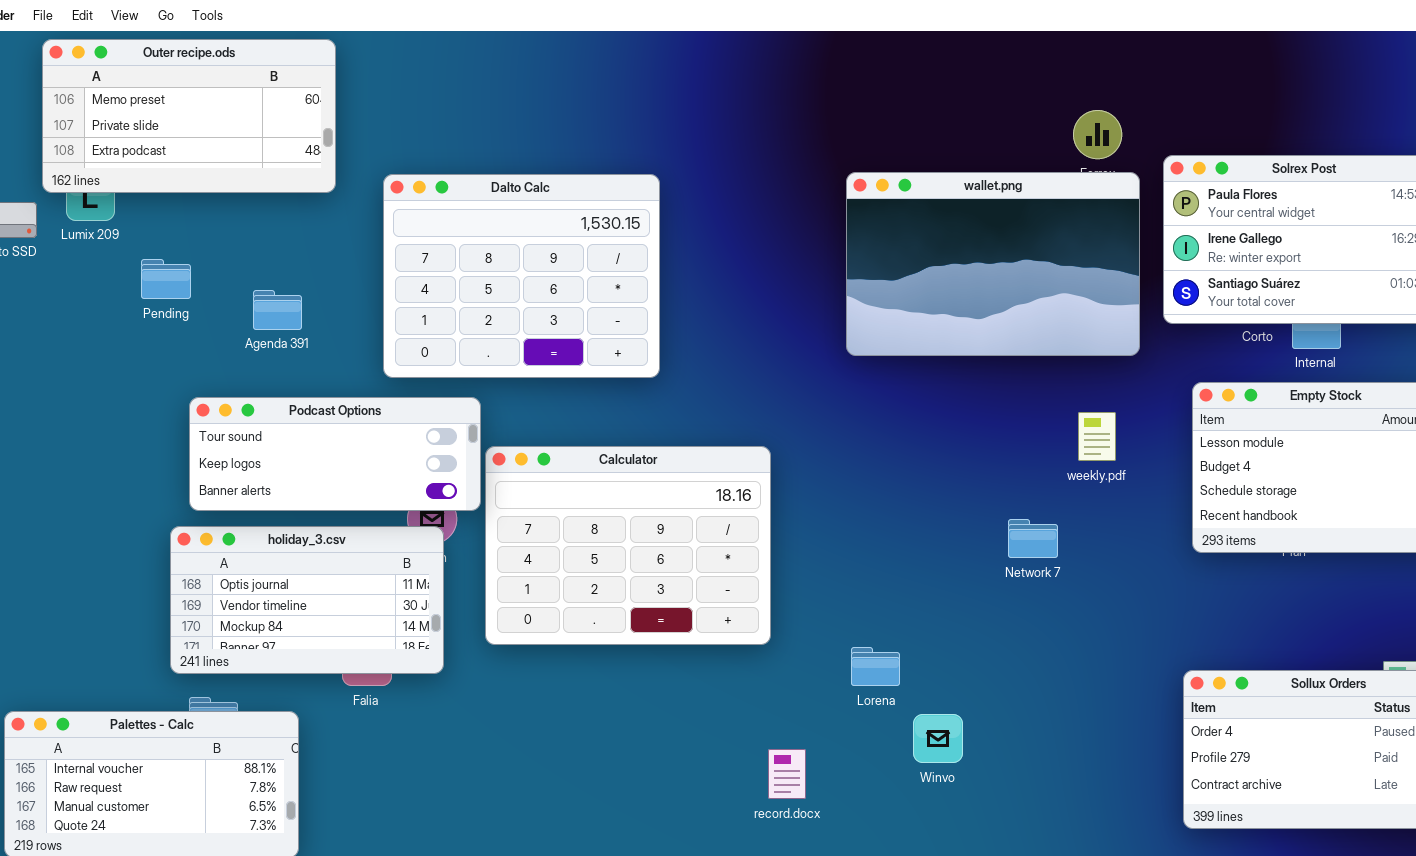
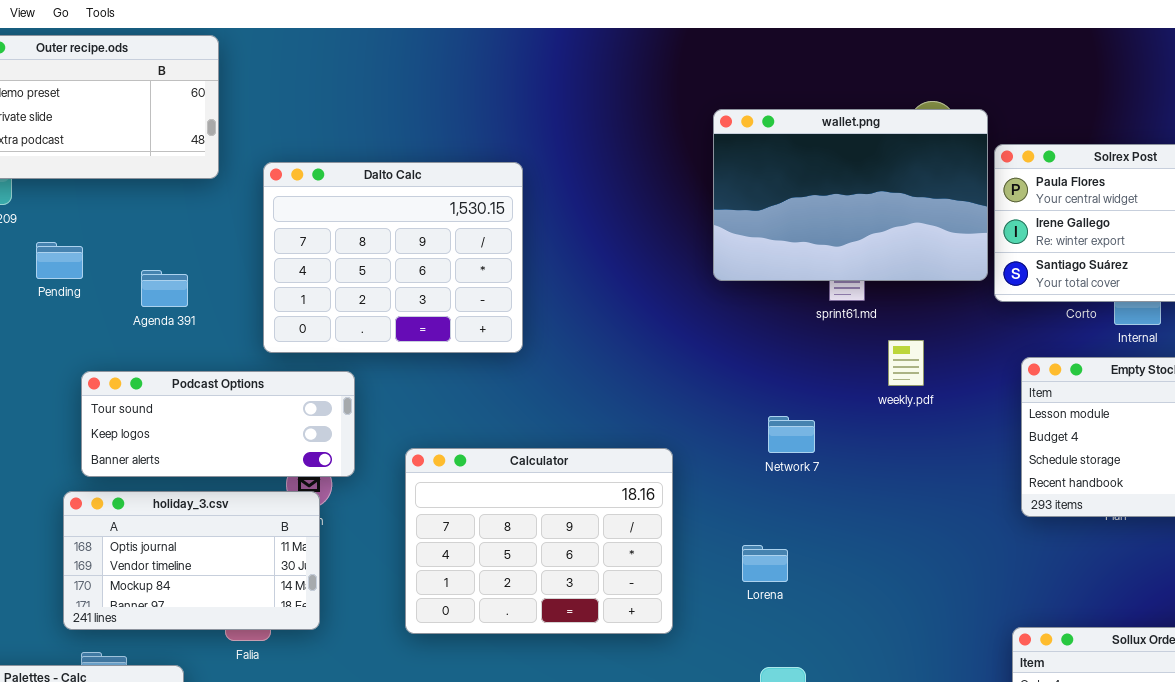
wallet.png: [846,172,1140,356] -> [713,109,988,281], moved
weekly.pdf: [1078,412,1116,461] -> [888,340,924,386], moved
Calculator: [485,446,771,645] -> [405,448,673,634], moved
Network 7: [1008,519,1058,558] -> [768,416,815,453], moved
Lorena: [851,647,900,686] -> [742,545,788,582], moved

